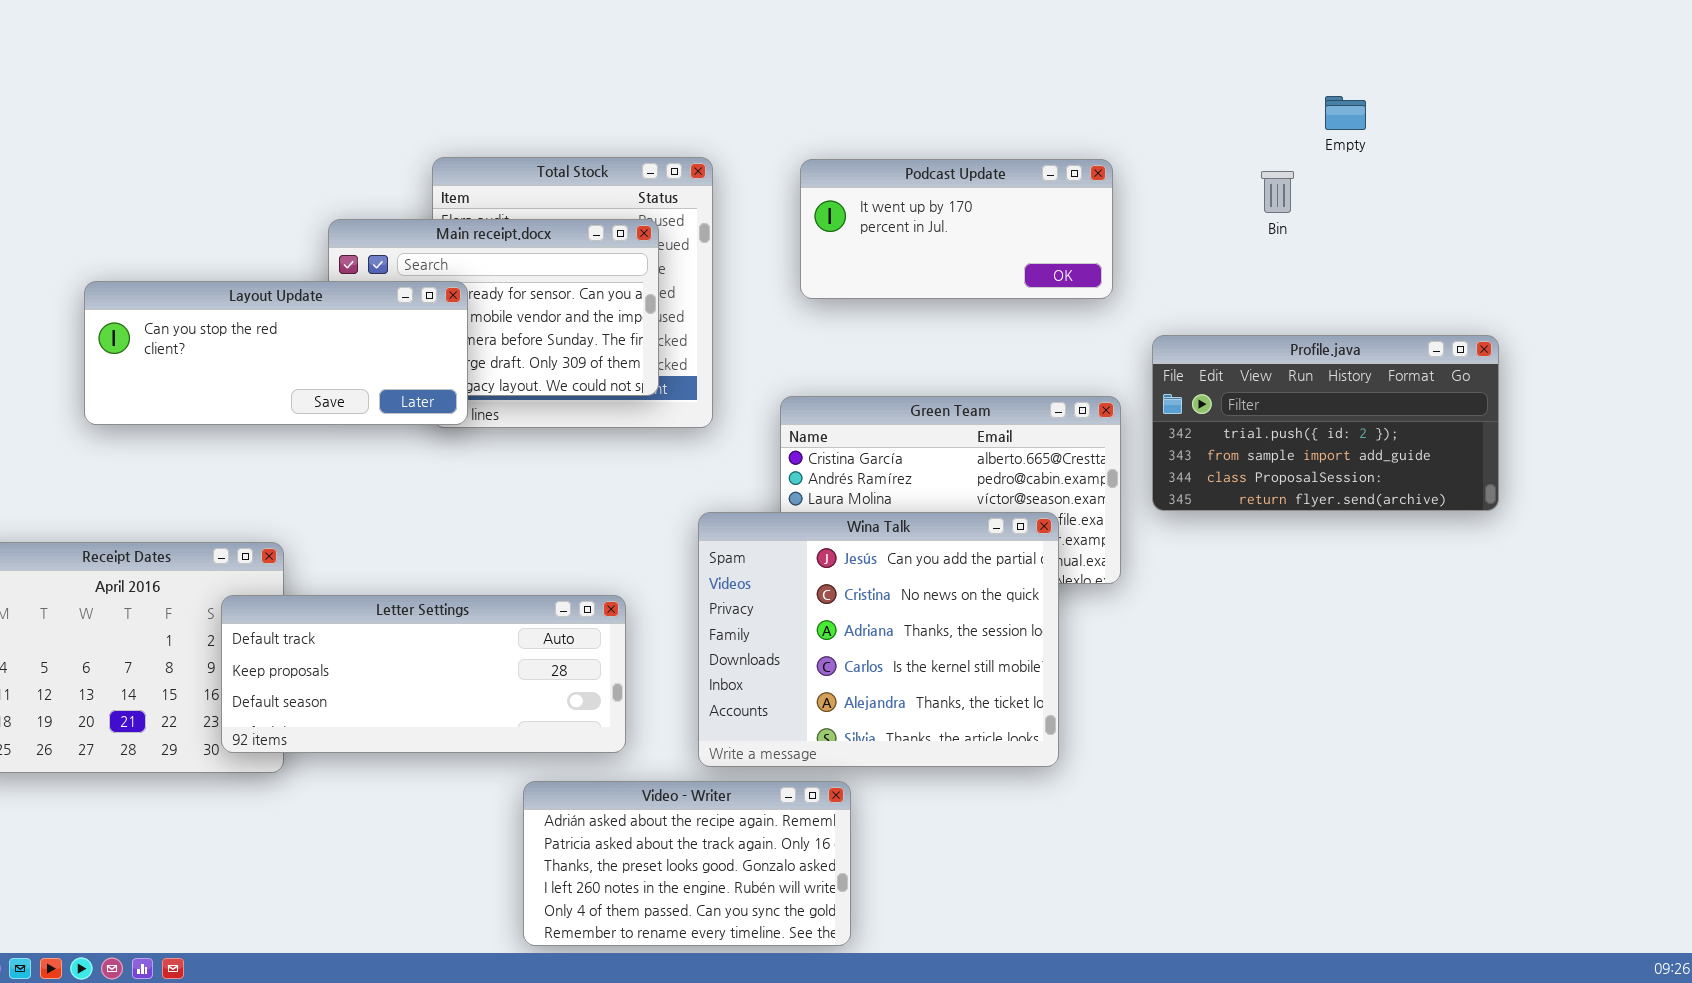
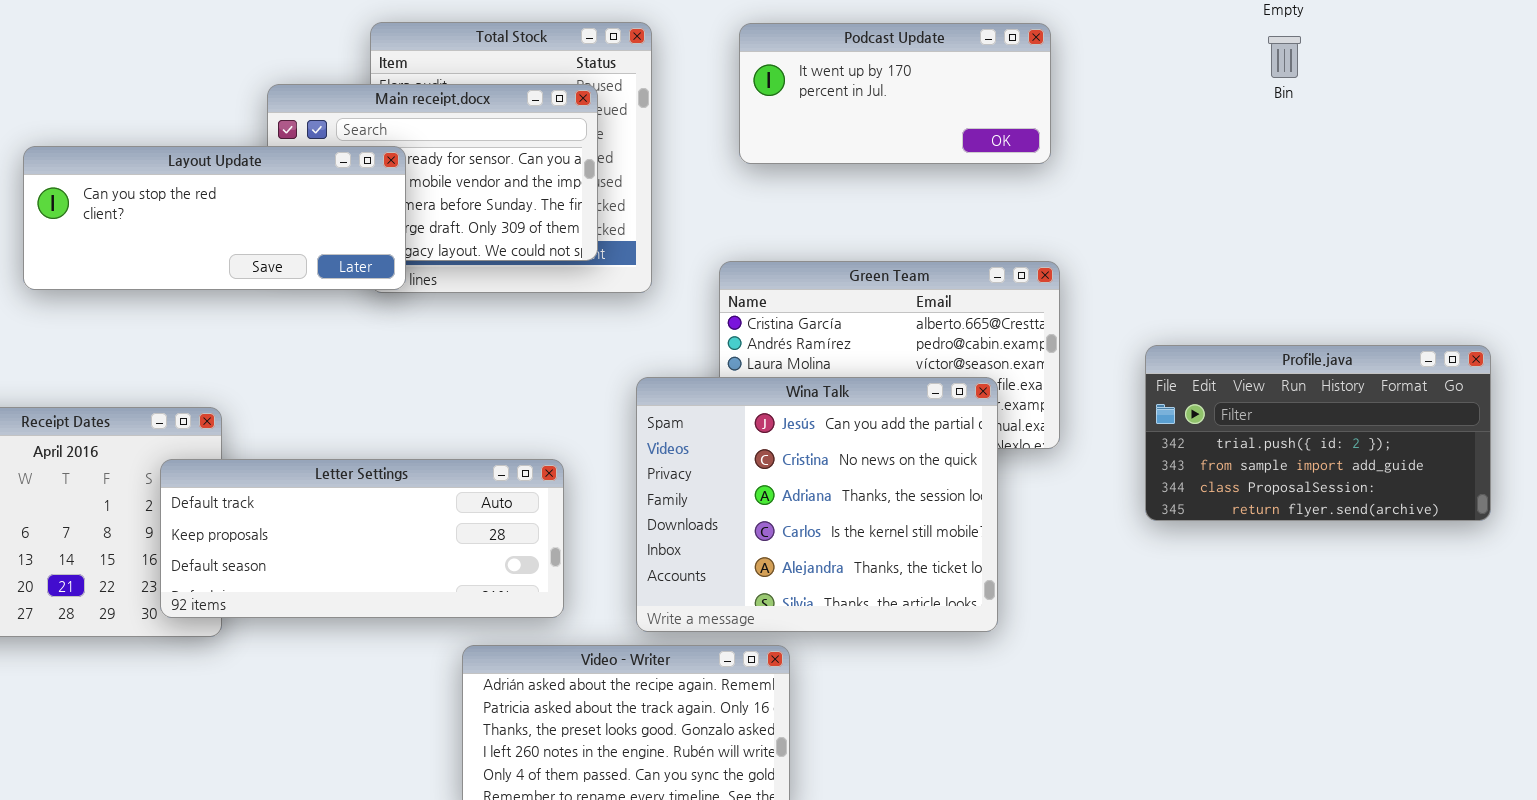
Bin: [1261,171,1294,213] -> [1268,36,1301,78], moved
Profile.java: [1152,335,1499,511] -> [1145,345,1491,521], moved

